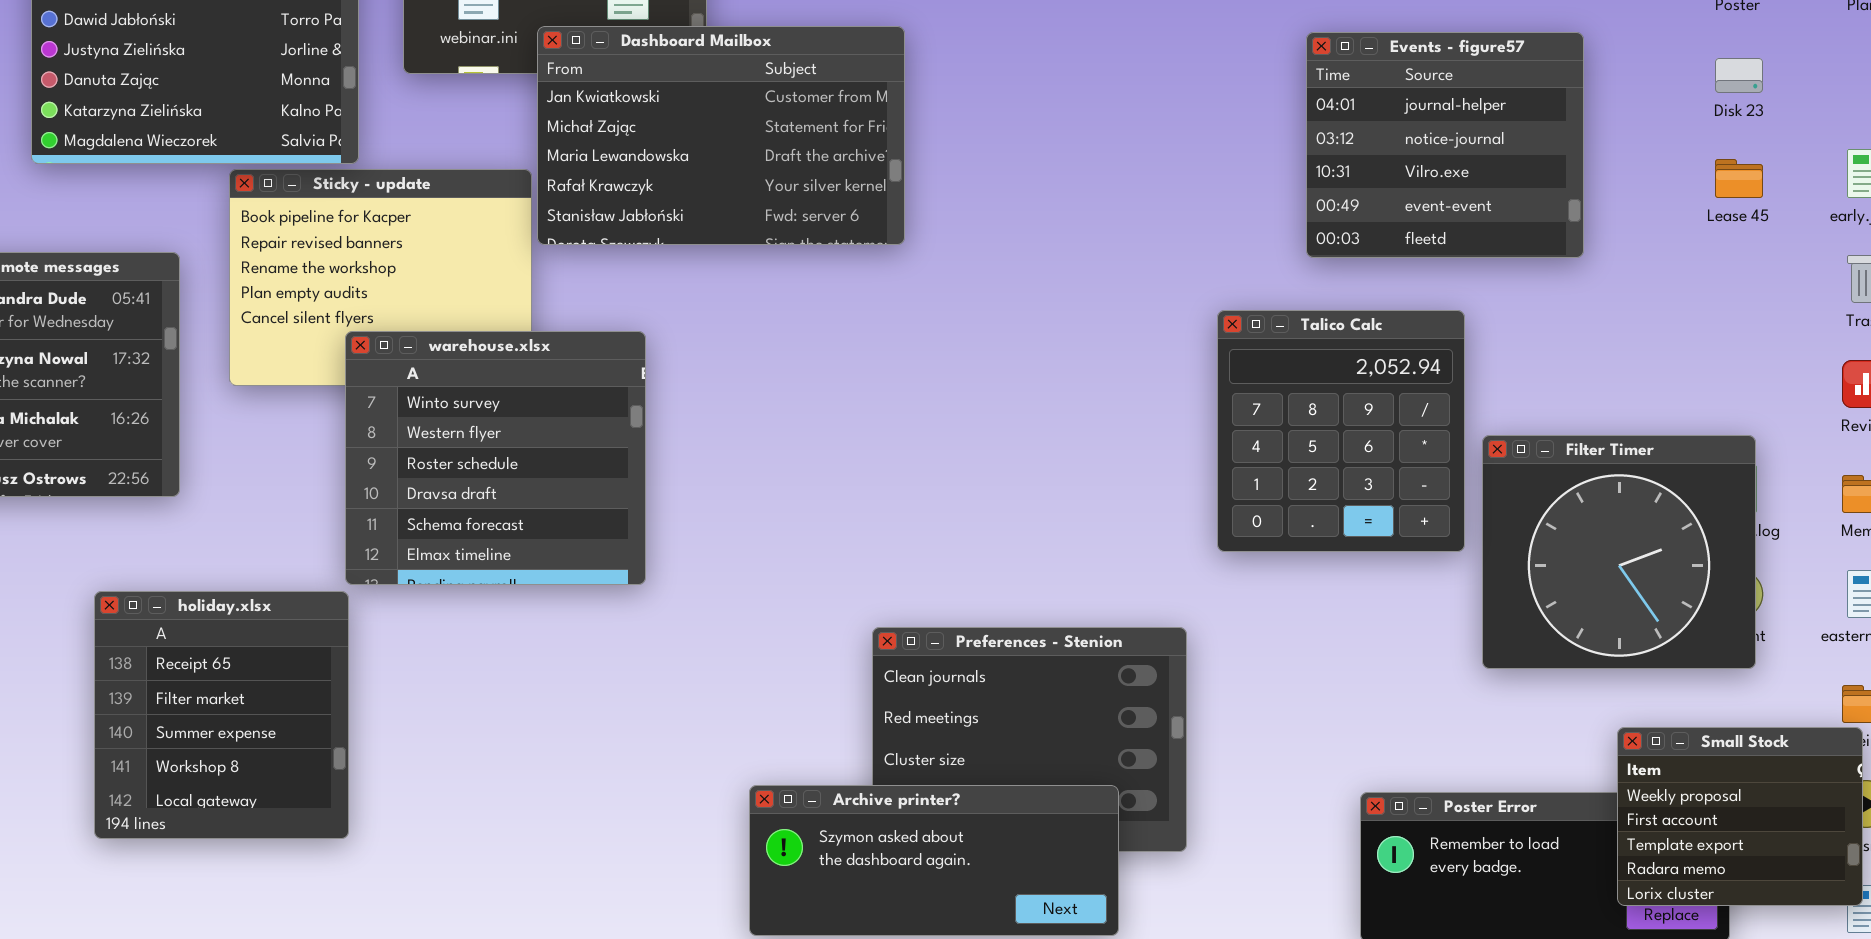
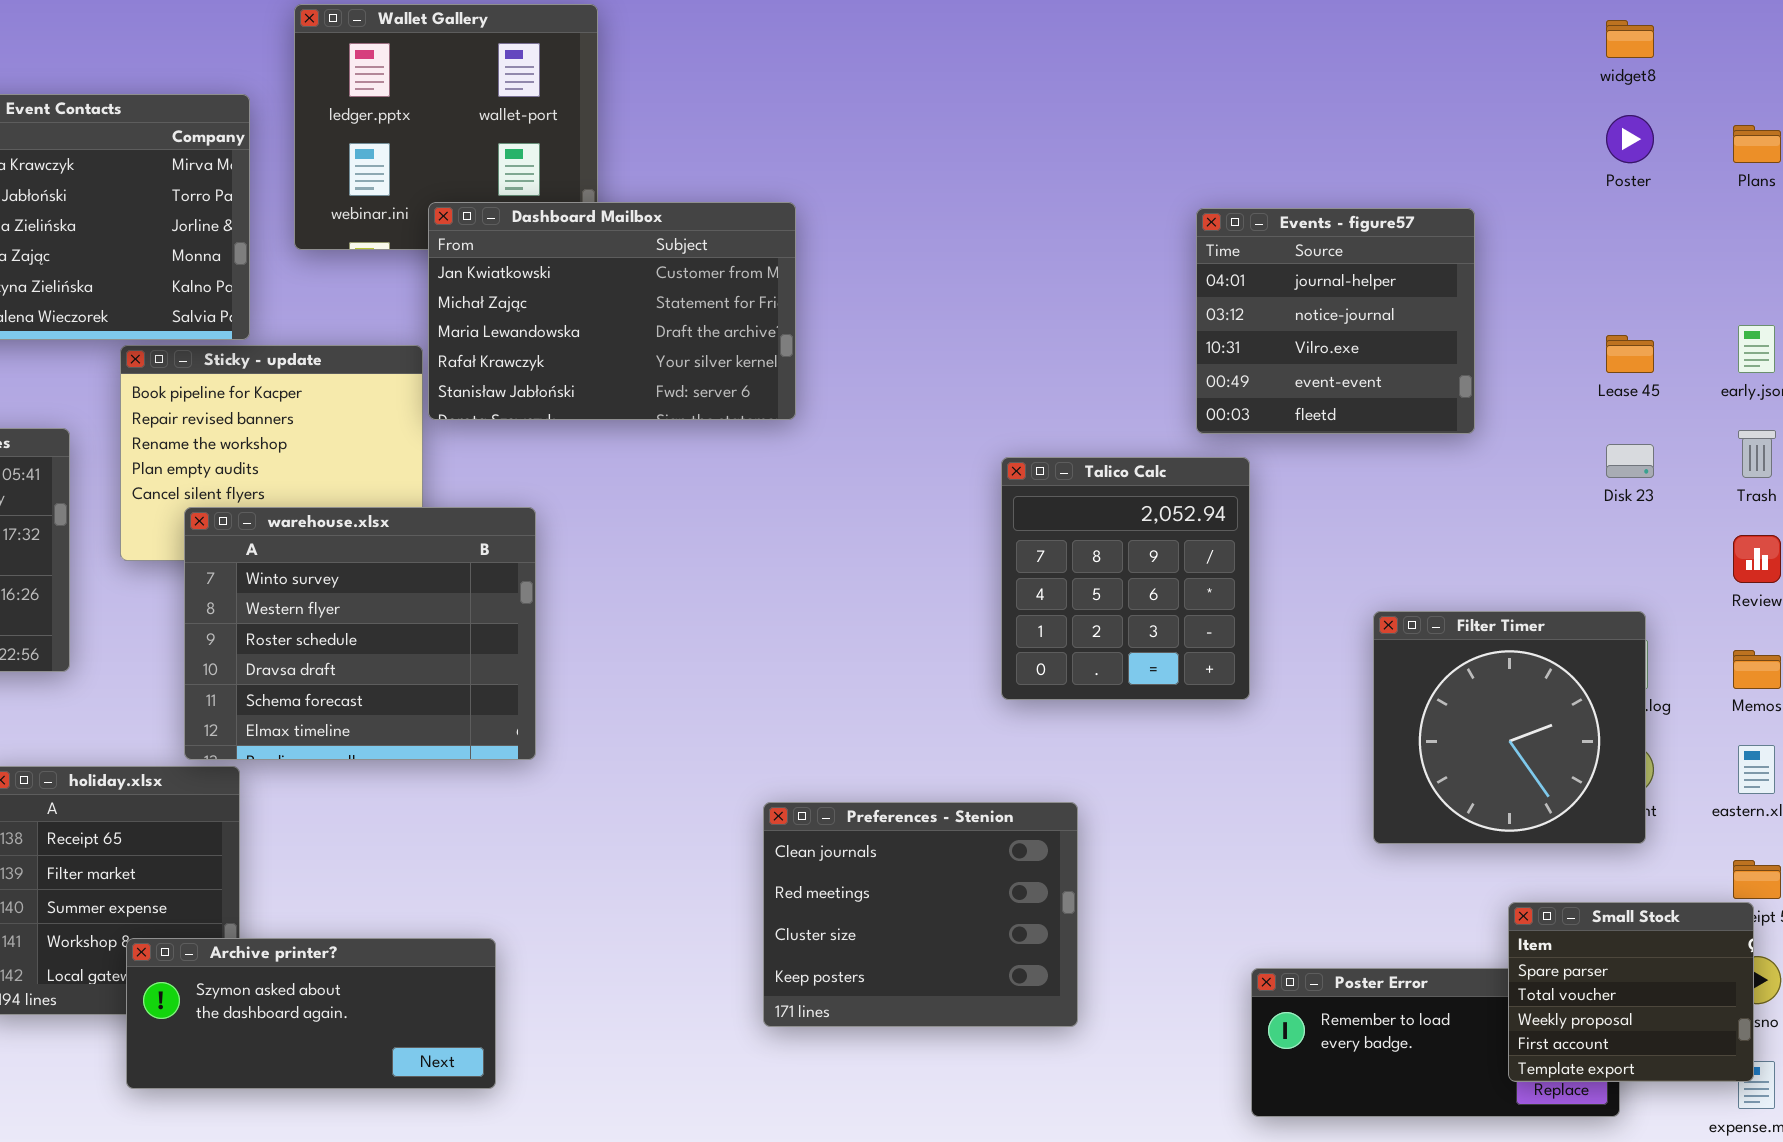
Disk 23: [1715,58,1763,93] -> [1606,444,1654,478], moved
Talico Calc: [1217,310,1465,552] -> [1001,457,1250,700], moved
warehouse.xlsx: [345,331,646,585] -> [184,507,536,760], resized
Small Stock: [1617,727,1863,906] -> [1508,902,1754,1082], scrolled up 2 rows
Archive printer?: [749,785,1119,936] -> [126,938,496,1089], moved

